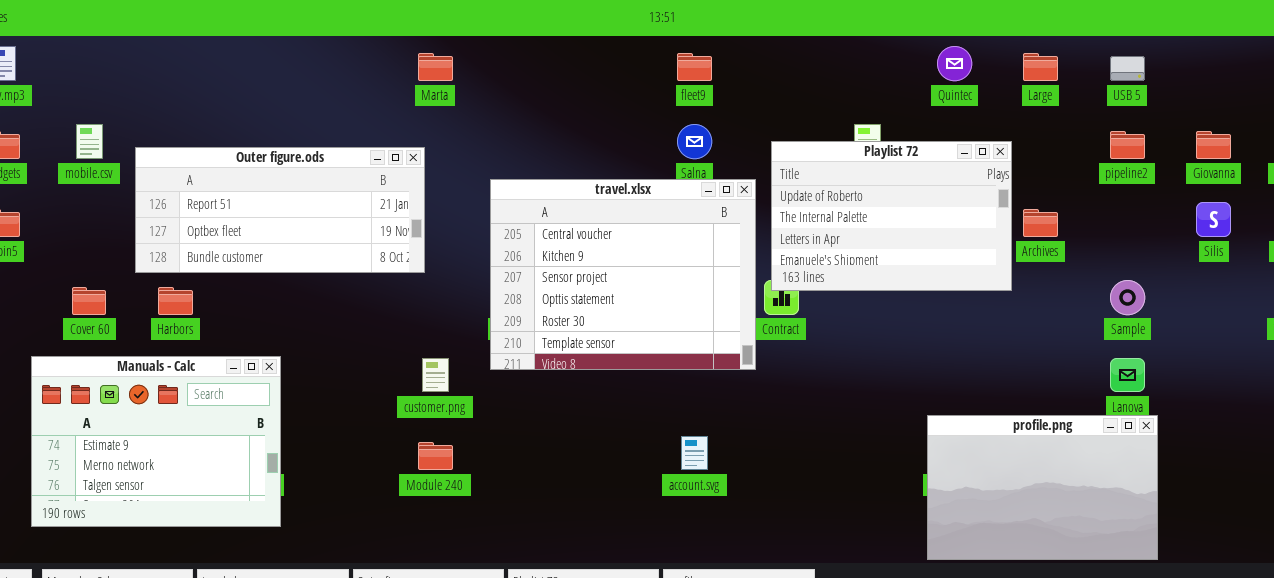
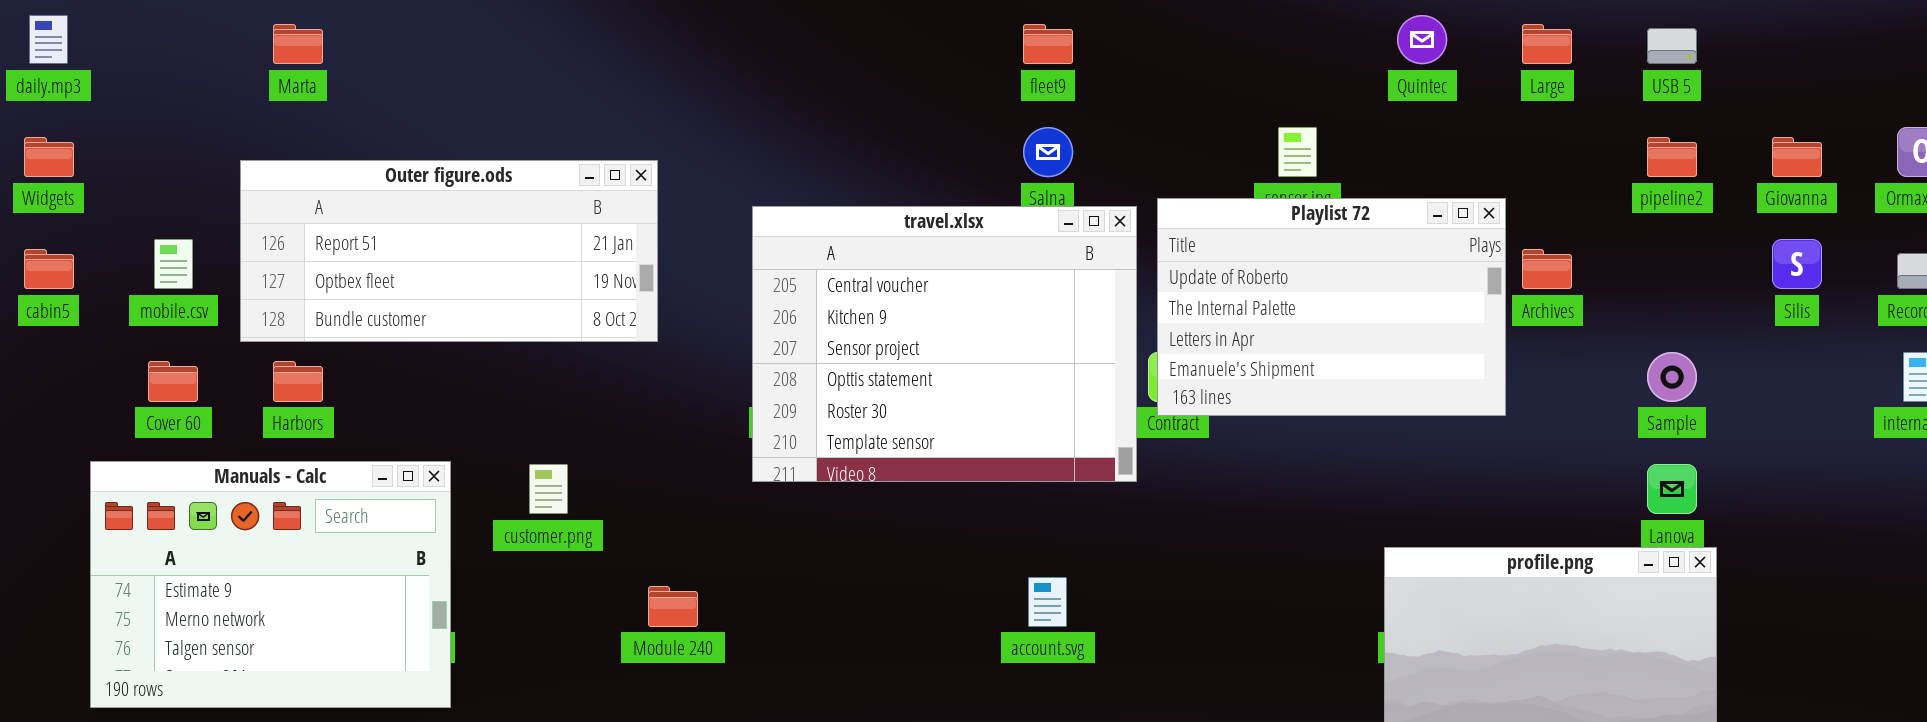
Marta: [418,53,453,81] -> [273,24,323,64], moved
mobile.csv: [76,124,103,159] -> [154,239,193,289], moved
Playlist 72: [771,141,1012,291] -> [1157,198,1506,416], moved
customer.png: [422,358,449,392] -> [529,464,568,514], moved

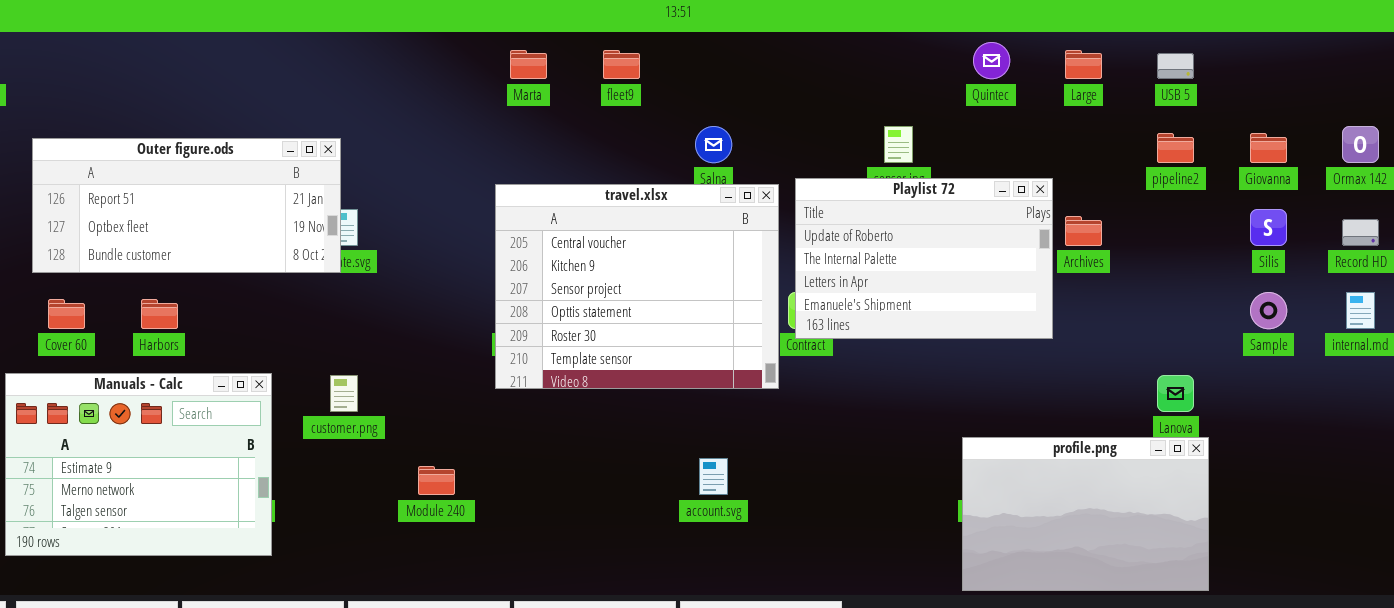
Marta: [273,24,323,64] -> [510,50,547,79], moved
fleet9: [1023,24,1073,64] -> [603,50,640,79], moved
Outer figure.ods: [240,160,658,342] -> [32,138,341,273], moved
Sample: [1647,352,1697,402] -> [1250,292,1287,329], moved

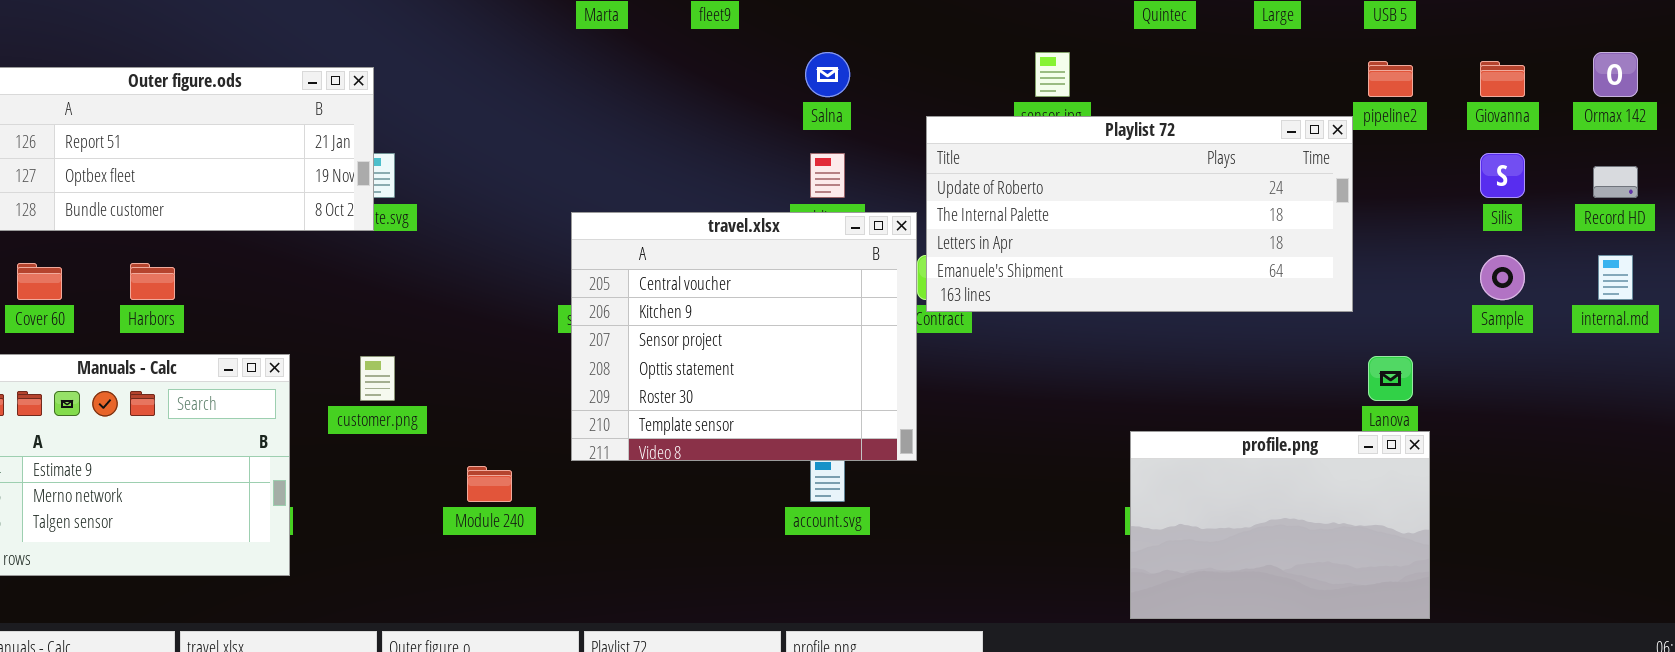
Playlist 72: [795,178,1053,339] -> [926,116,1353,312], resized
travel.xlsx: [495,184,779,389] -> [571,212,917,461], moved

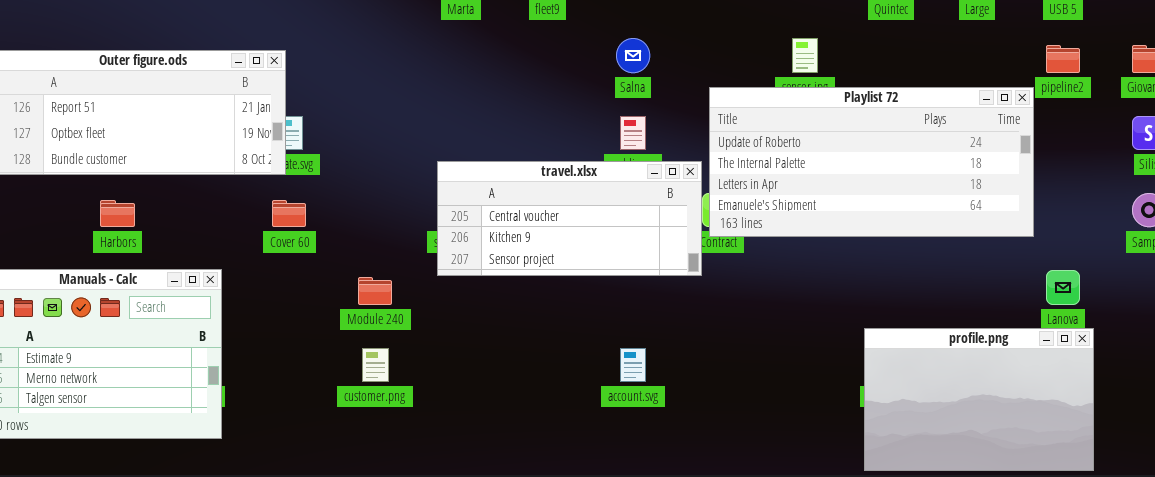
travel.xlsx: [571,212,917,461] -> [437,161,702,276], resized
Cover 60: [17,263,62,300] -> [272,200,306,227], moved
customer.png: [360,356,395,401] -> [362,348,389,382], moved
Module 240: [467,466,512,502] -> [358,277,392,305], moved

